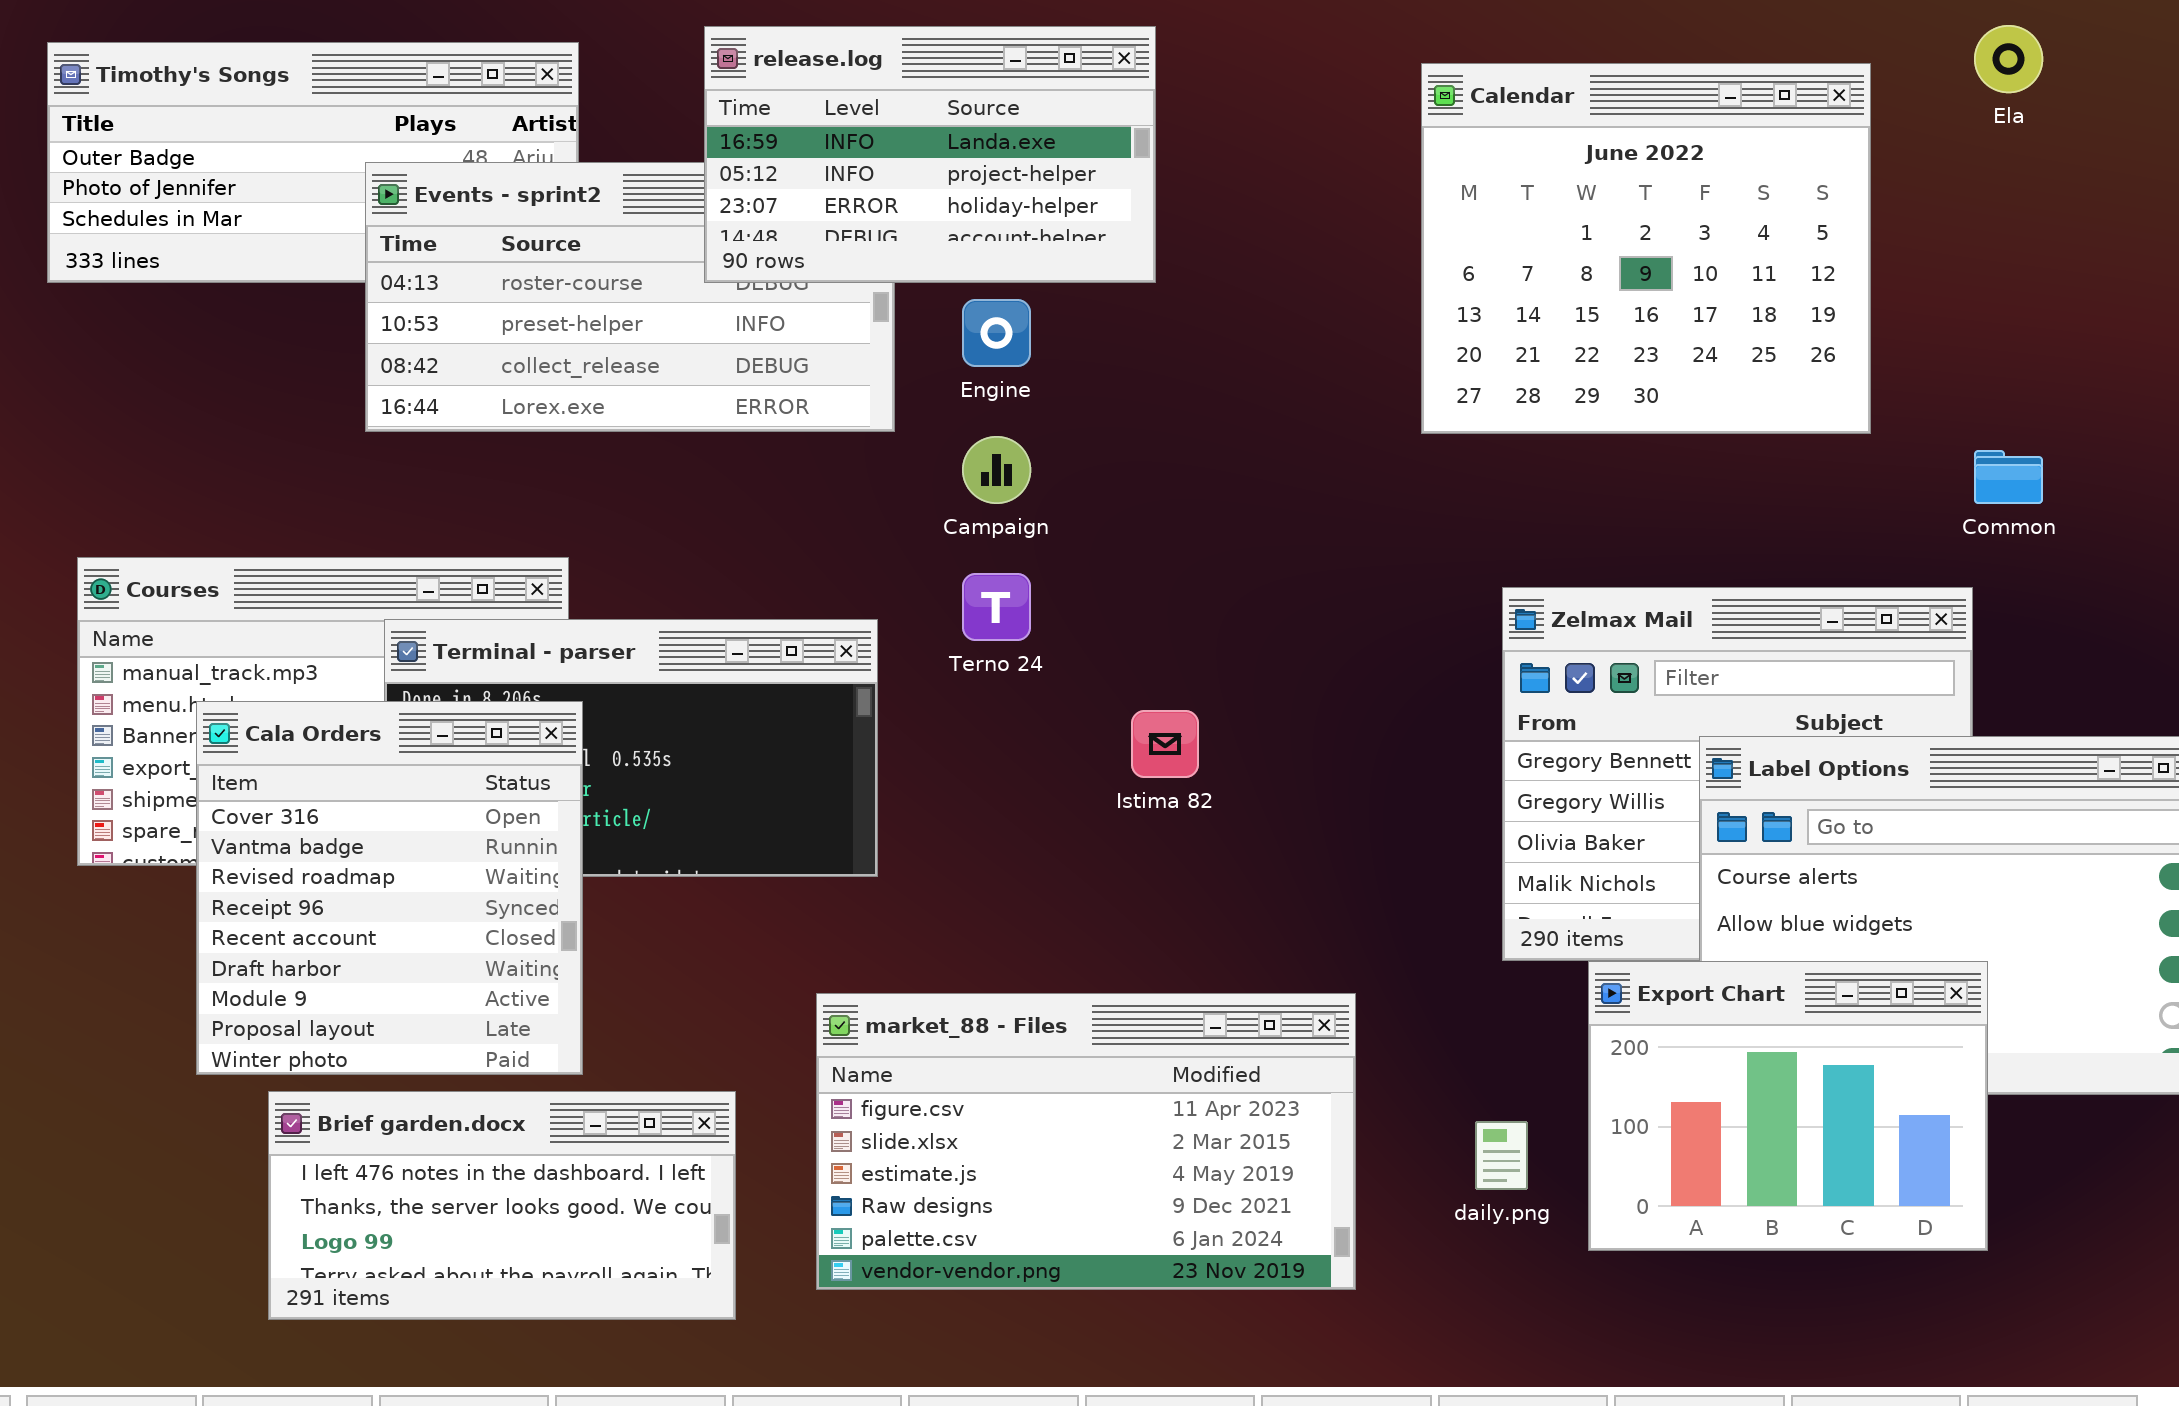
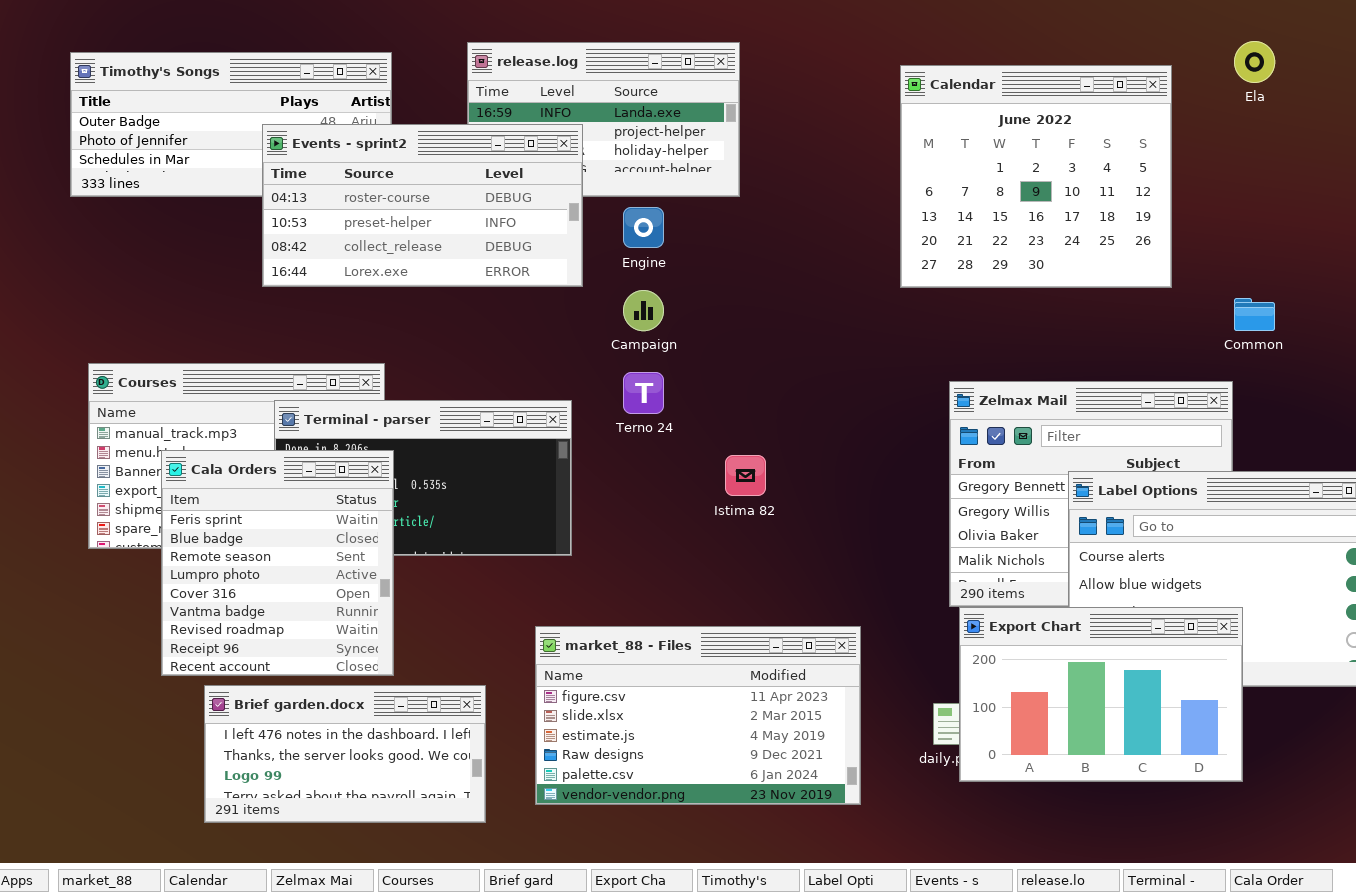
Events - sprint2: [365,162,895,432] -> [262,124,583,287], raised
Cala Orders: [196,701,583,1075] -> [161,450,394,676], scrolled up 4 rows
Export Chart: [1588,961,1988,1251] -> [959,607,1243,782], resized

